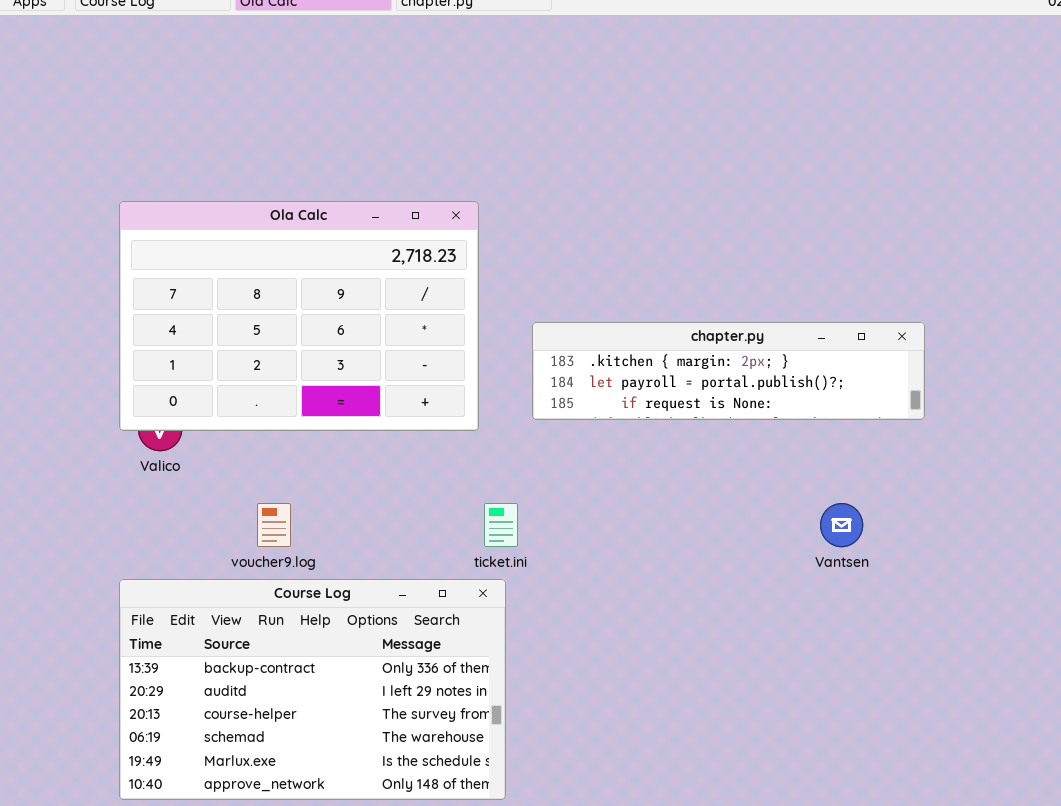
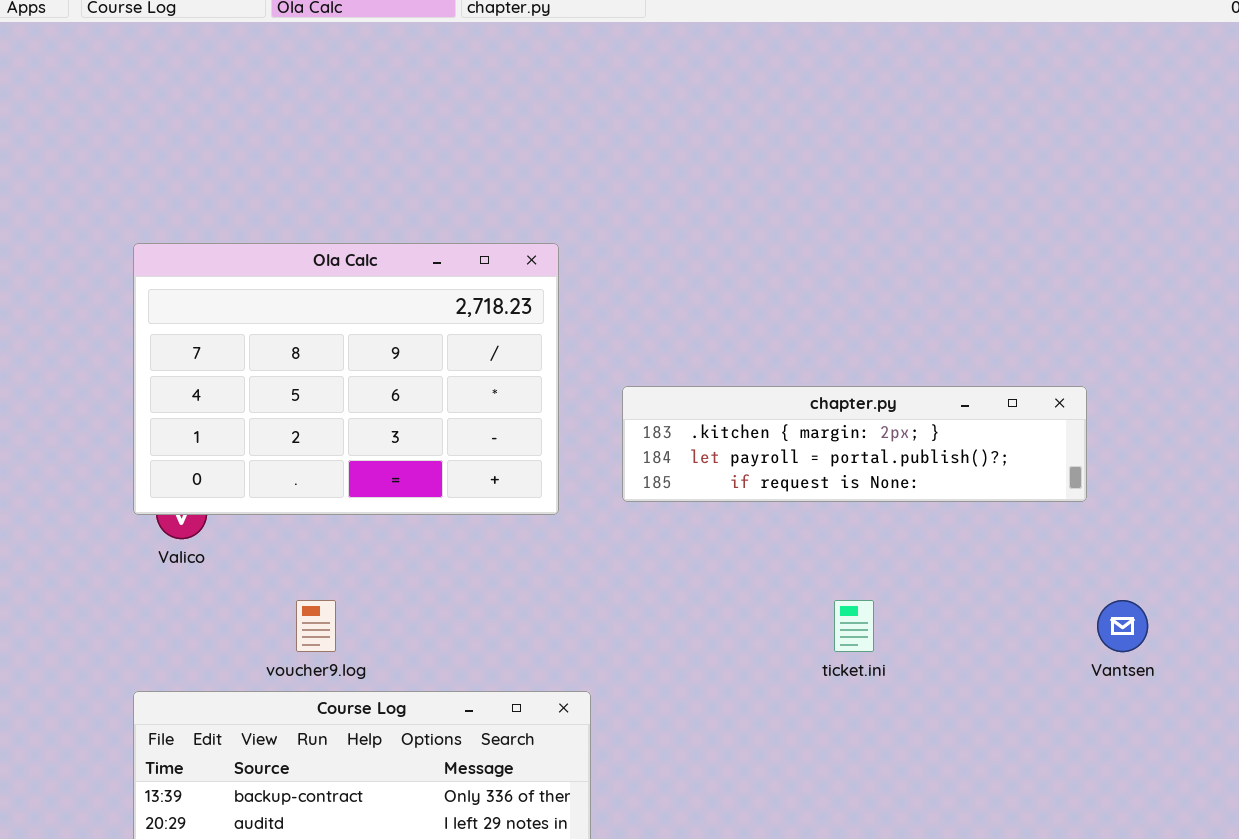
ticket.ini: [484,503,518,547] -> [834,600,874,652], moved
Vantsen: [820,503,863,547] -> [1097,600,1148,652], moved

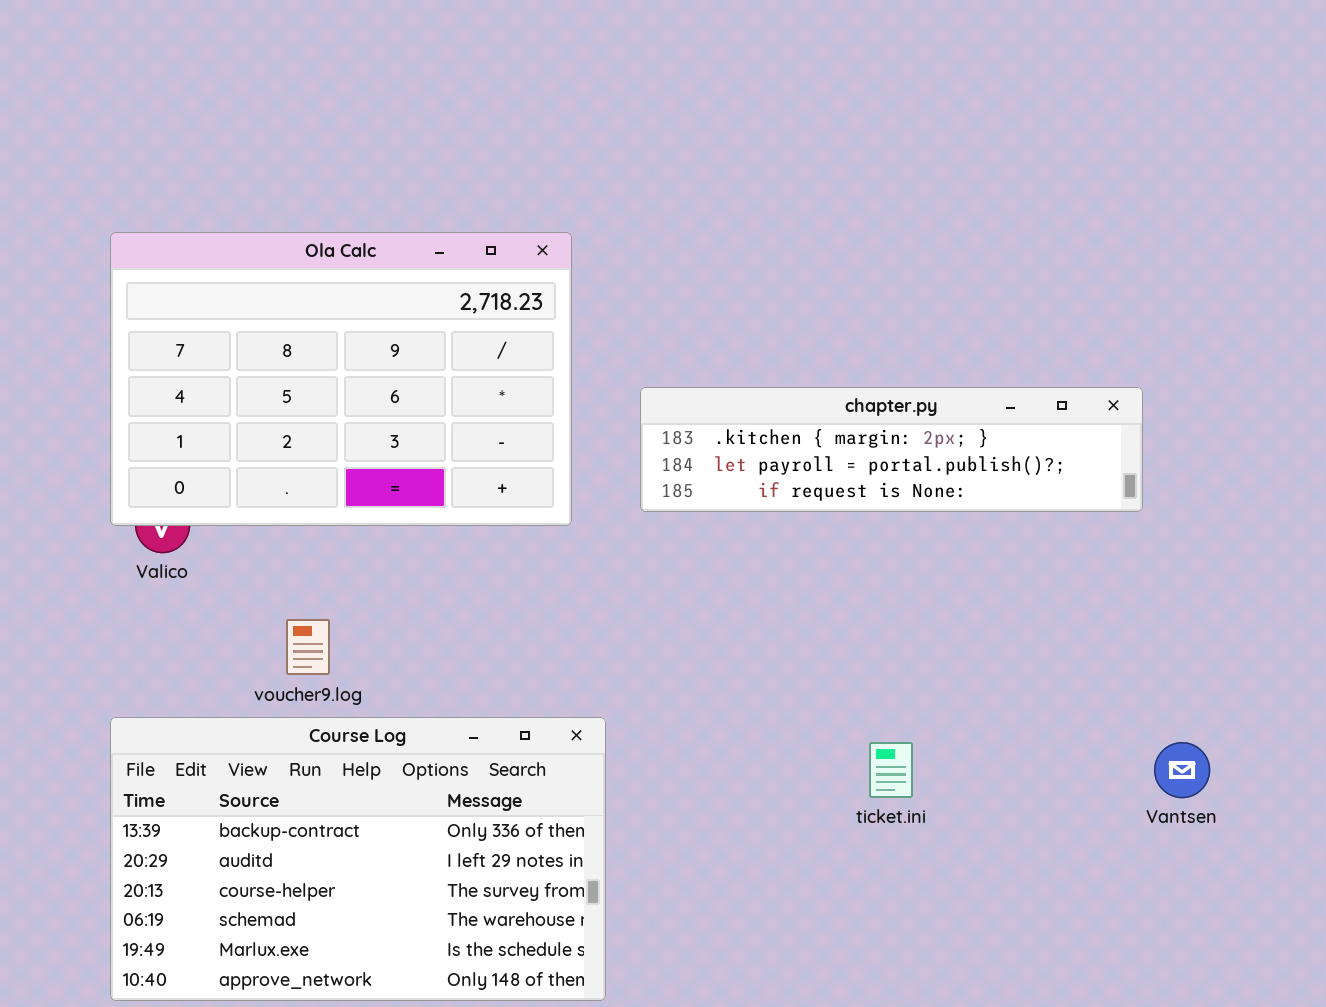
ticket.ini: [834,600,874,652] -> [869,742,913,798], moved
Vantsen: [1097,600,1148,652] -> [1154,742,1210,798], moved

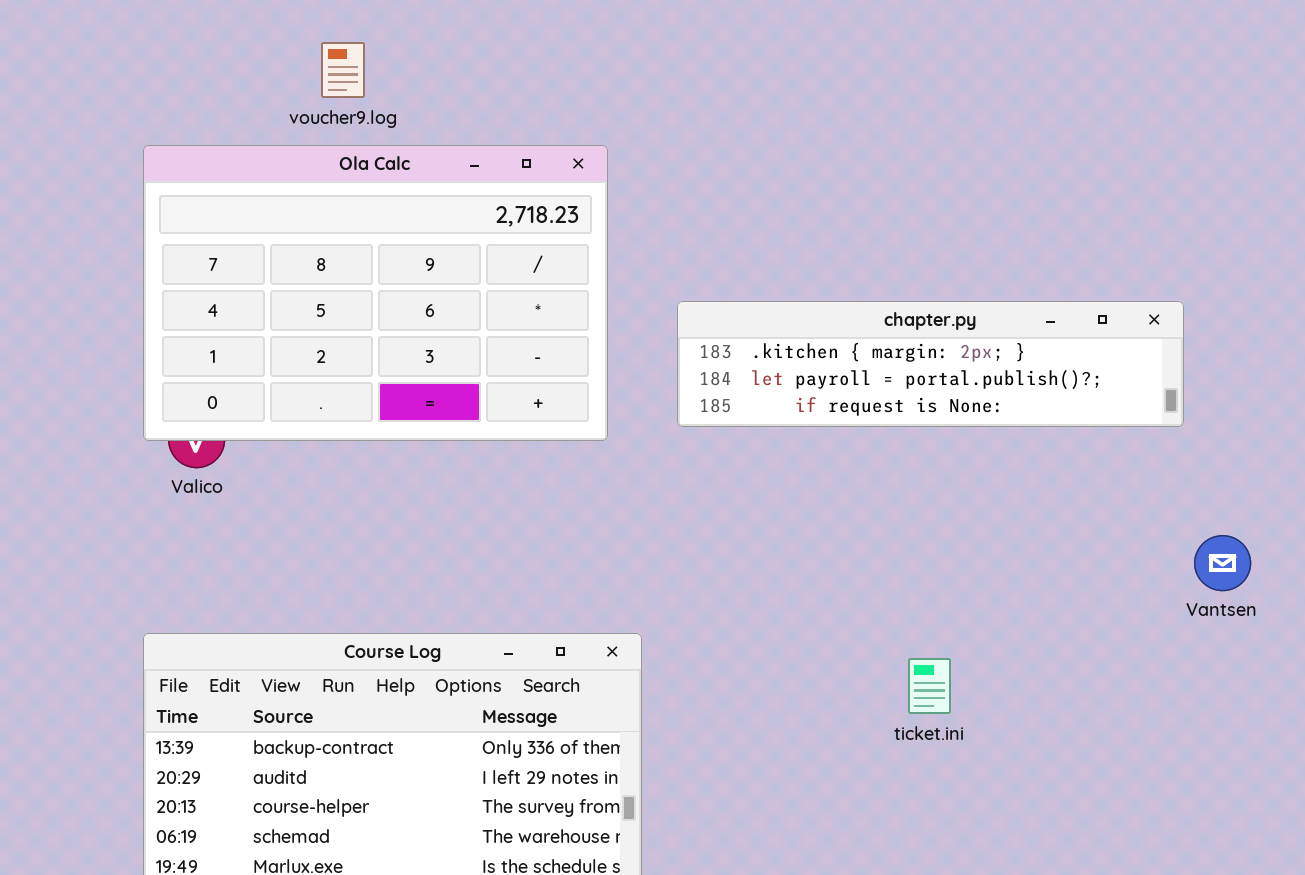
voucher9.log: [286,619,330,675] -> [321,42,365,98], moved
Vantsen: [1154,742,1210,798] -> [1194,535,1251,591], moved

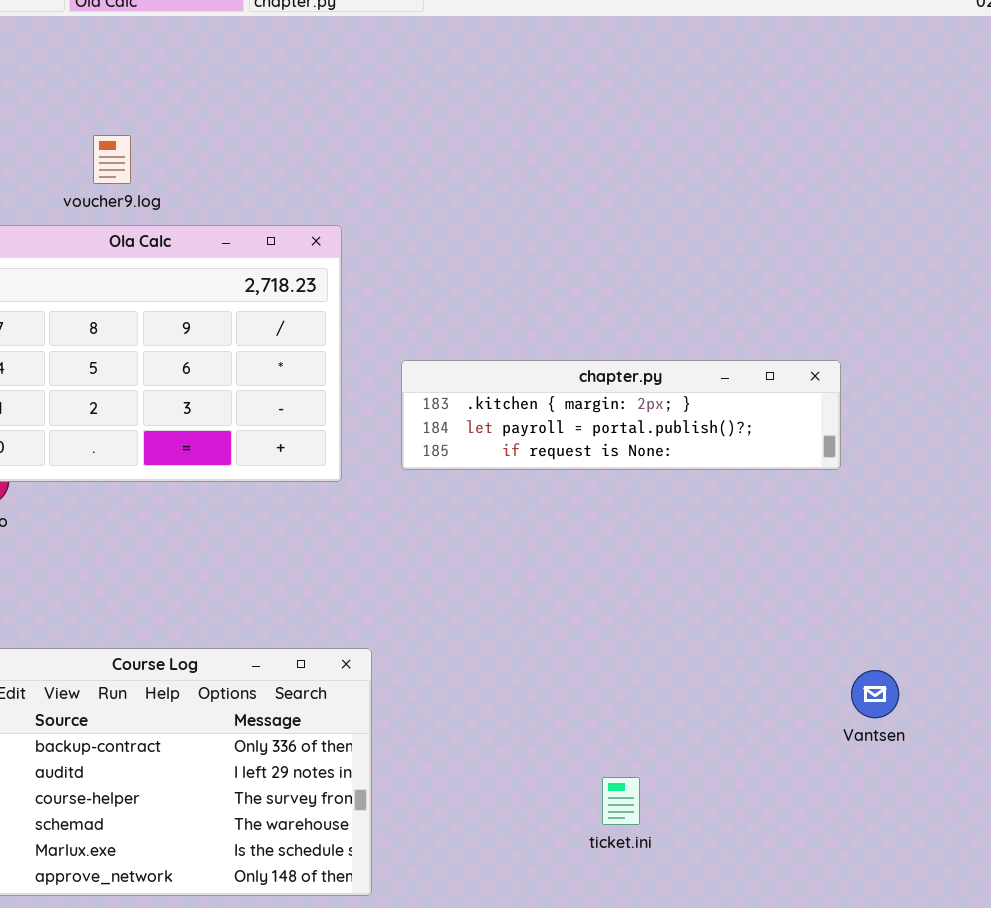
Vantsen: [1194,535,1251,591] -> [851,670,899,718], moved
ticket.ini: [908,658,951,714] -> [602,777,640,825], moved

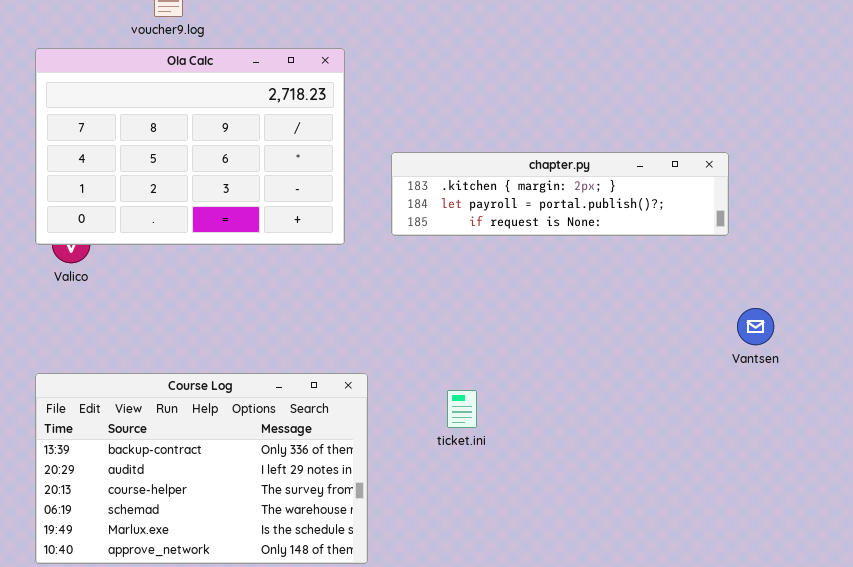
Vantsen: [851,670,899,718] -> [737,308,774,345], moved
ticket.ini: [602,777,640,825] -> [447,390,477,428], moved

